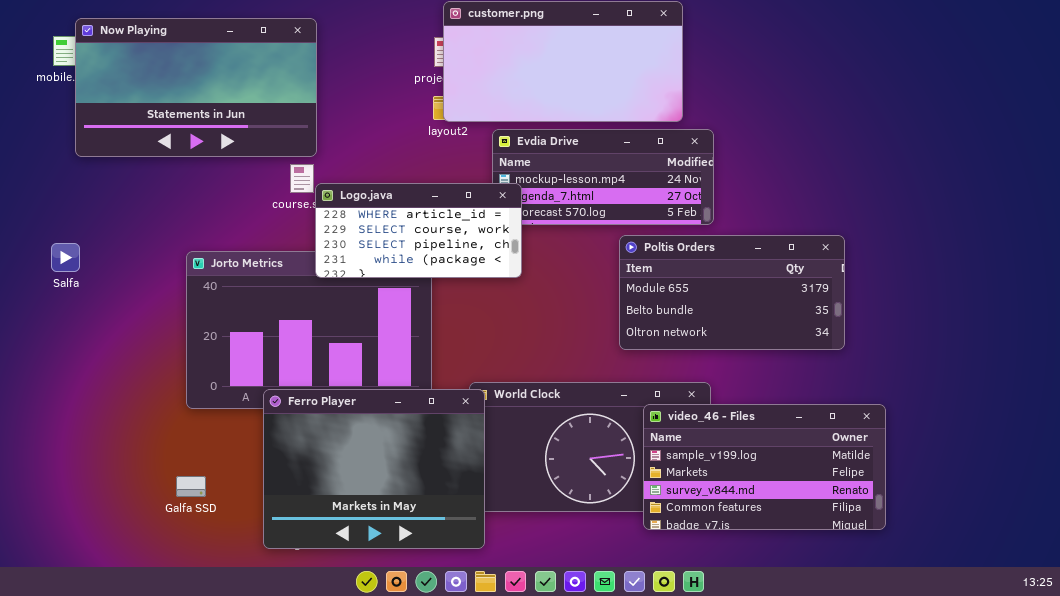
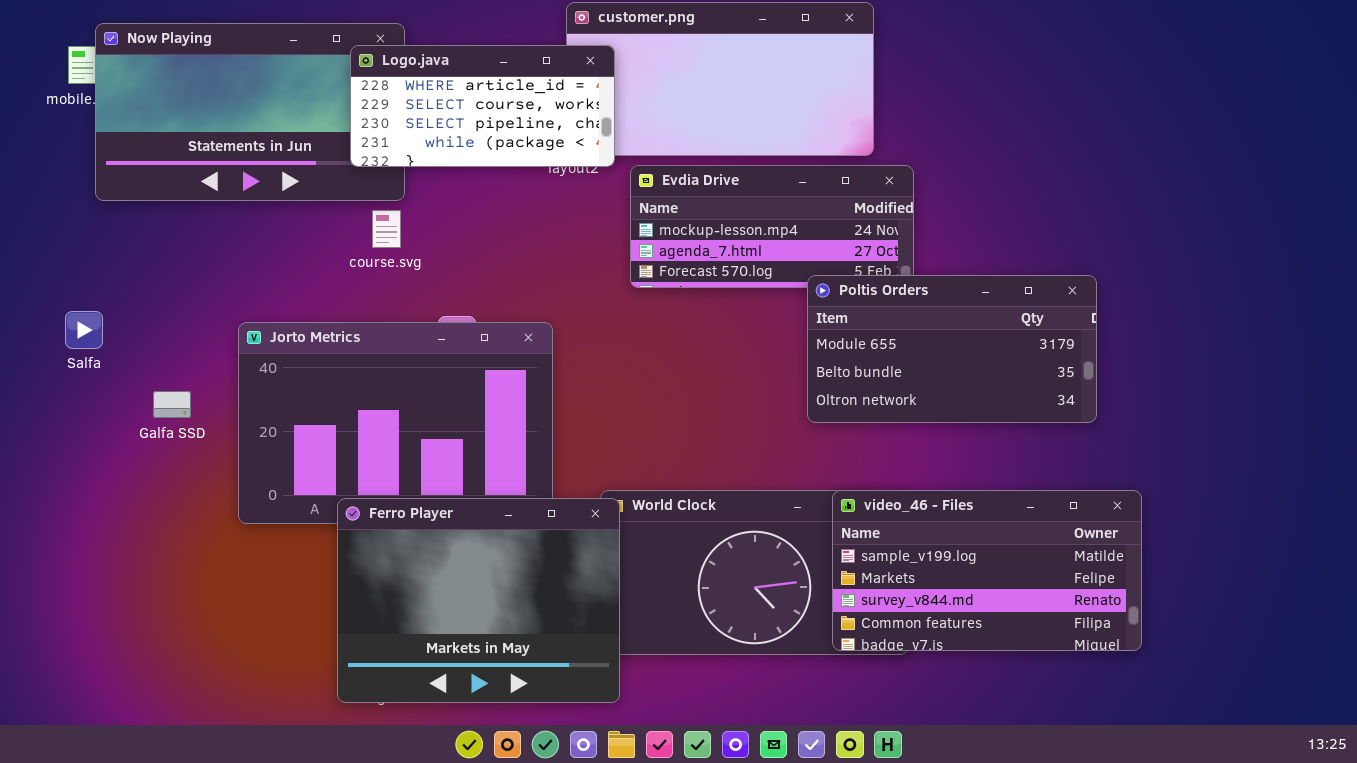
Logo.java: [315,183,522,278] -> [350,45,615,167], moved
Poltis Orders: [619,235,845,350] -> [807,275,1097,423], moved
video_46 - Files: [643,404,886,530] -> [832,490,1142,651], moved
Galfa SSD: [176,476,206,497] -> [153,391,191,418], moved

